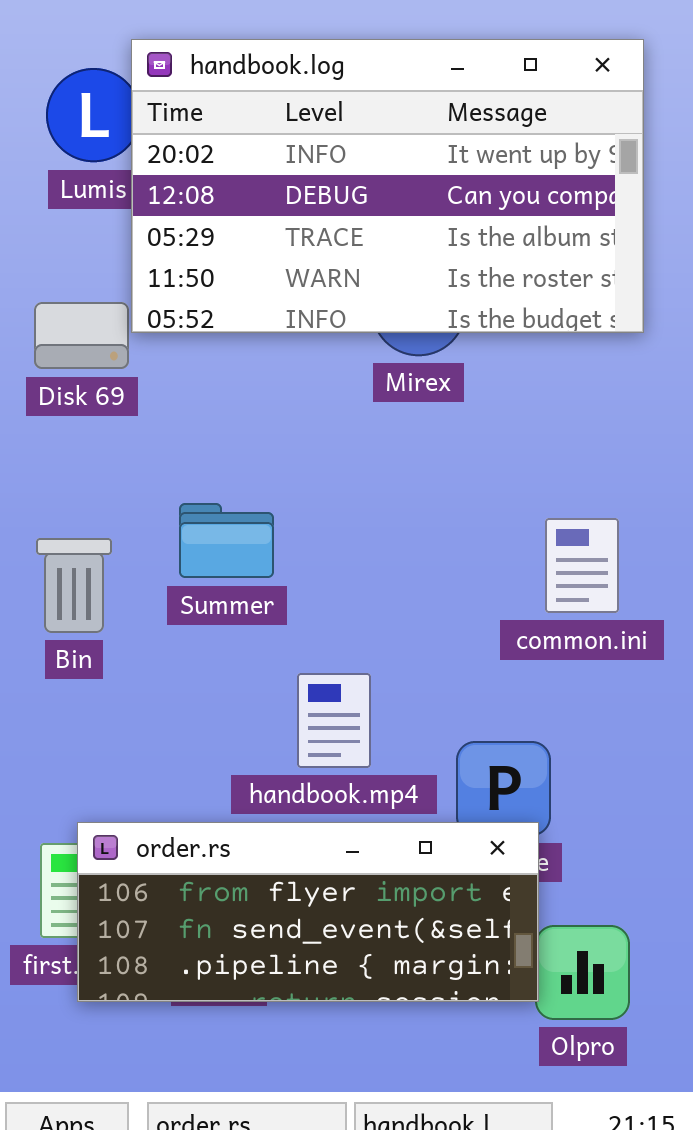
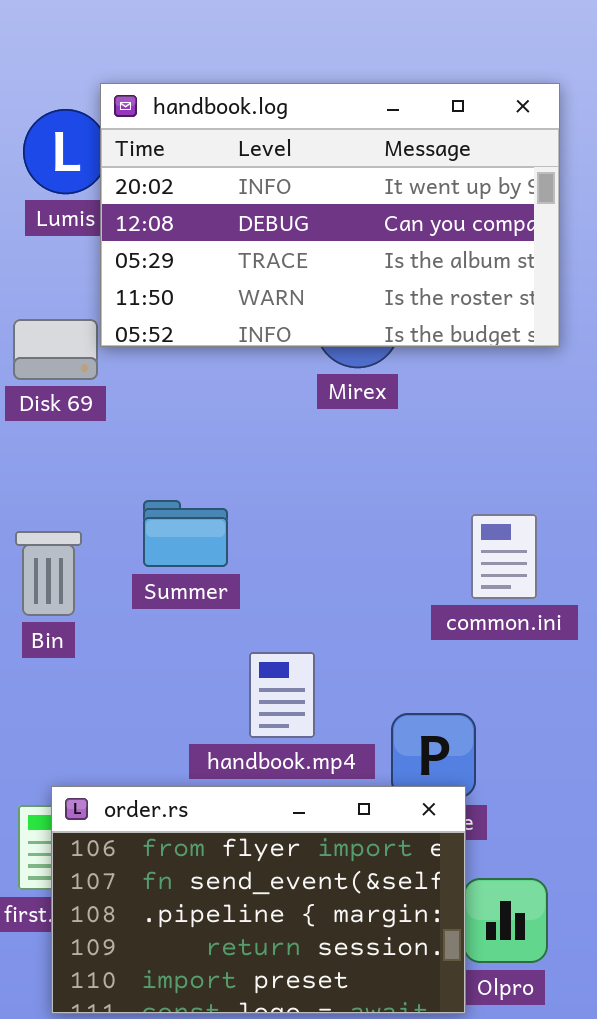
order.rs: [77,822,539,1002] -> [51,786,466,1014], resized

